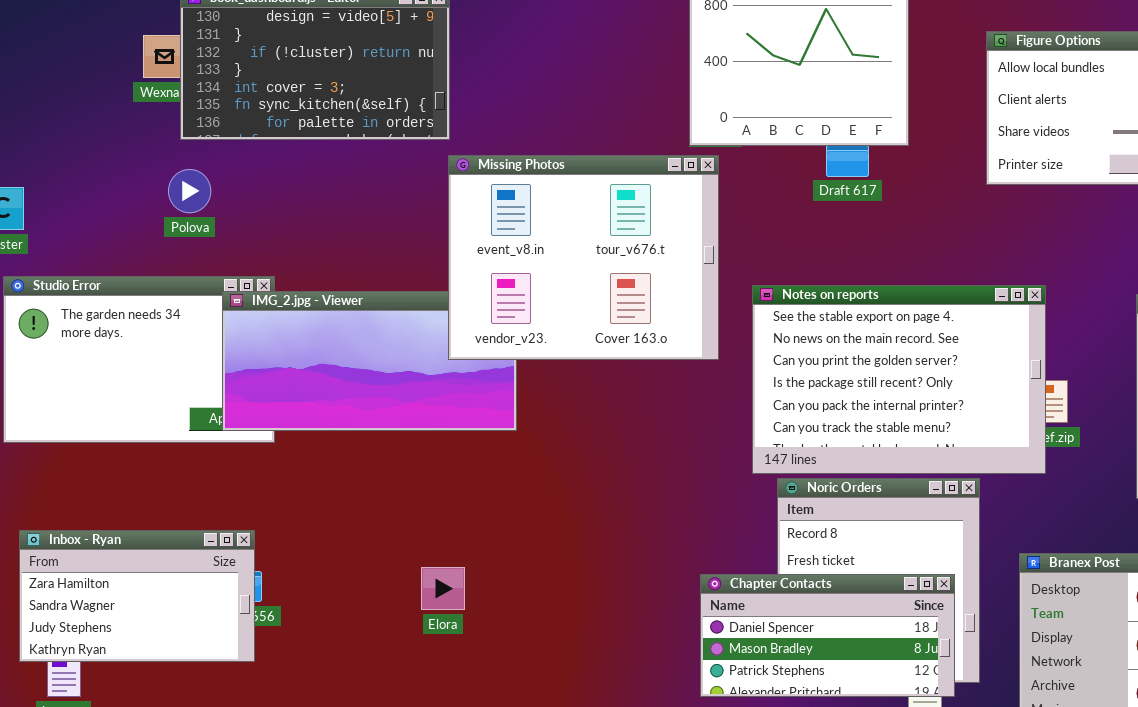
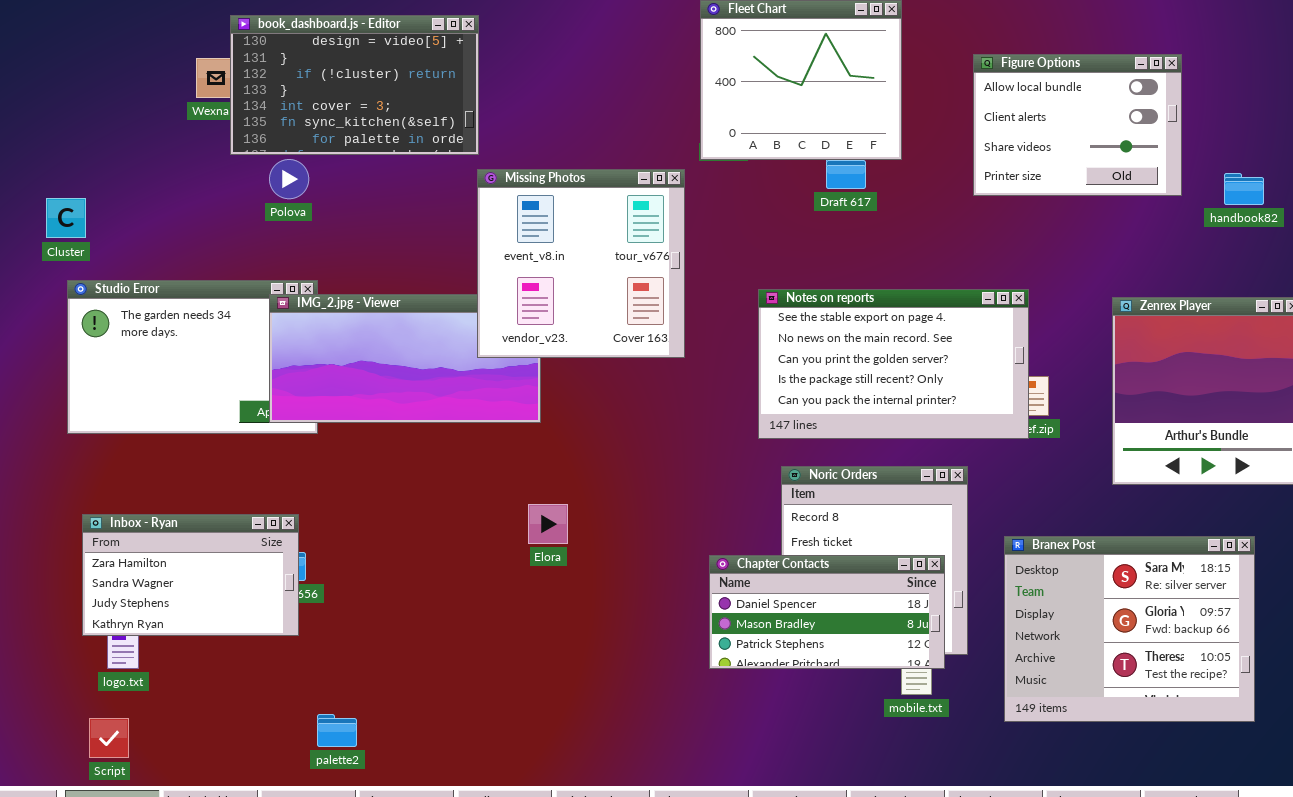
Missing Photos: [448,155,719,360] -> [477,169,685,358], resized
Polova: [168,169,211,213] -> [269,159,309,199], moved
Notes on reports: [752,285,1046,474] -> [758,289,1029,439], resized
Elora: [421,567,465,610] -> [528,504,568,544], moved

